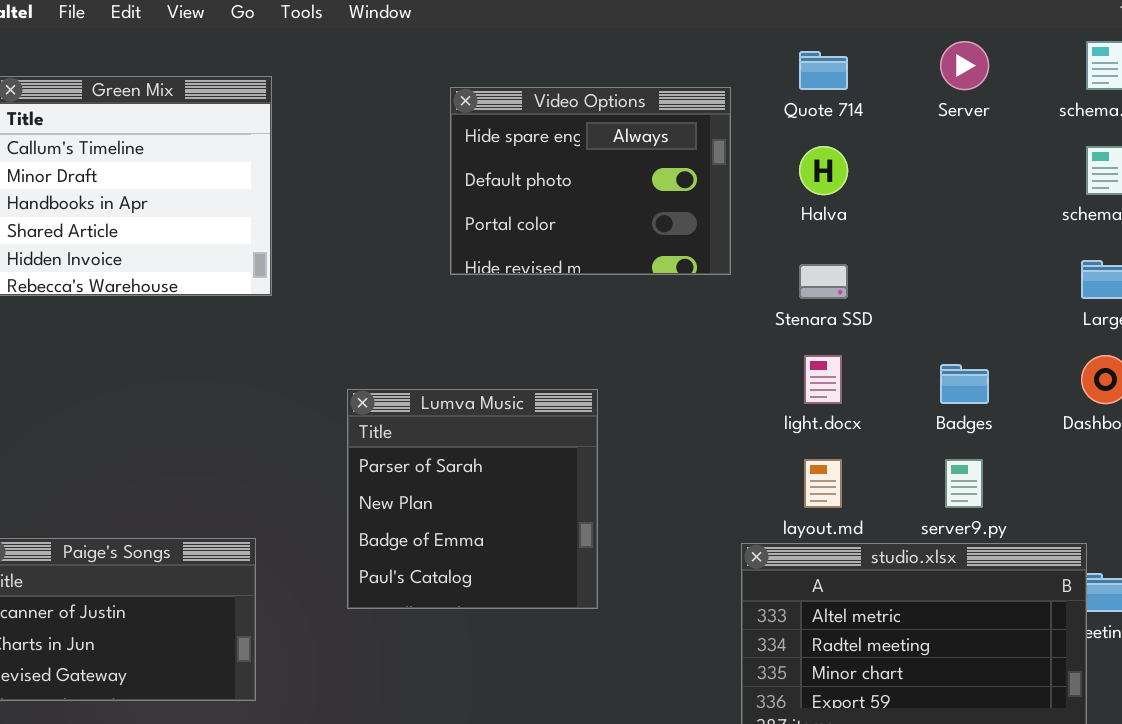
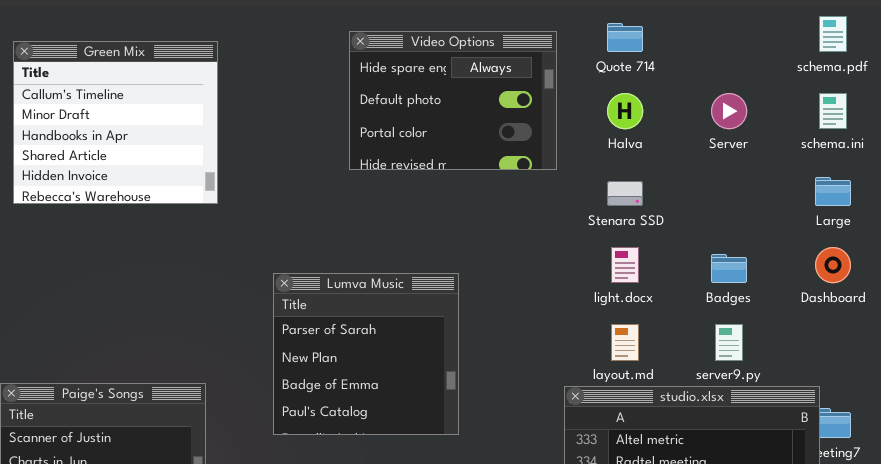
Server: [940,41,989,90] -> [711,93,747,129], moved
Video Options: [450,87,731,275] -> [349,31,557,170], moved

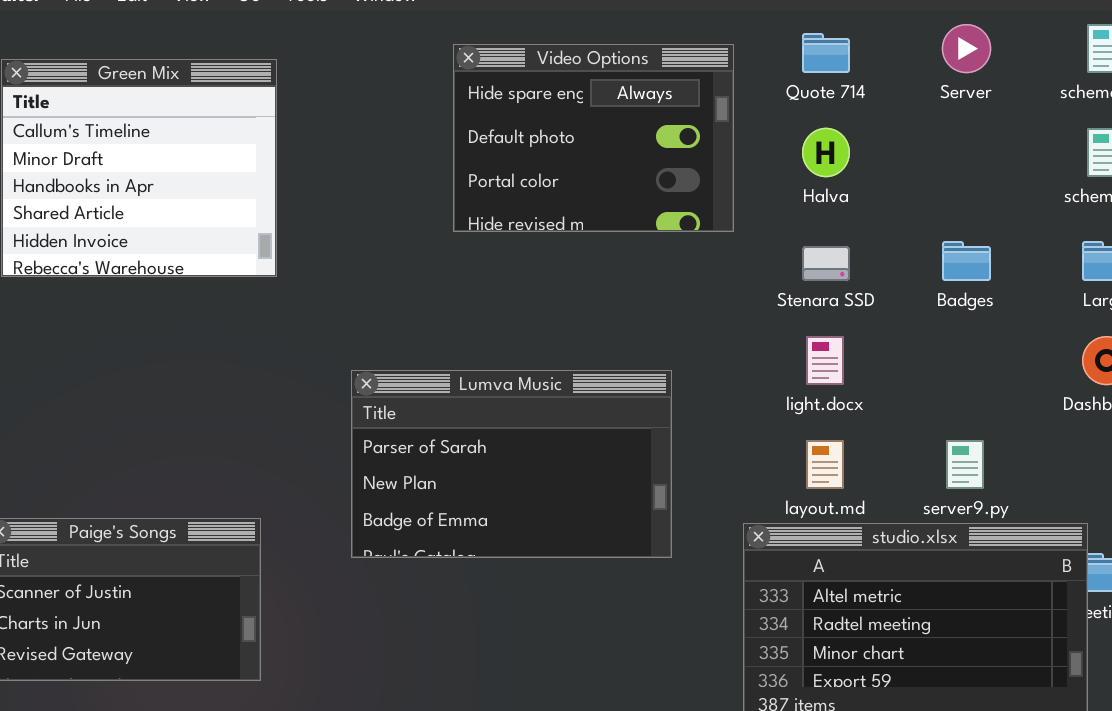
Server: [711,93,747,129] -> [942,24,991,73], moved
Badges: [711,254,747,283] -> [942,241,991,281], moved
Lumva Music: [273,273,459,435] -> [351,370,672,558], resized

